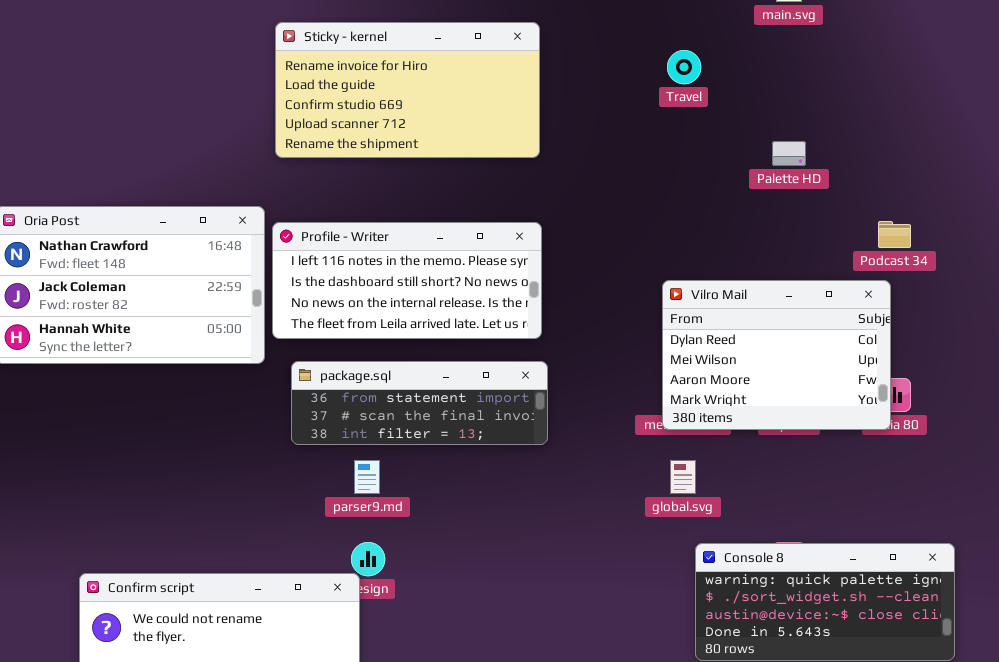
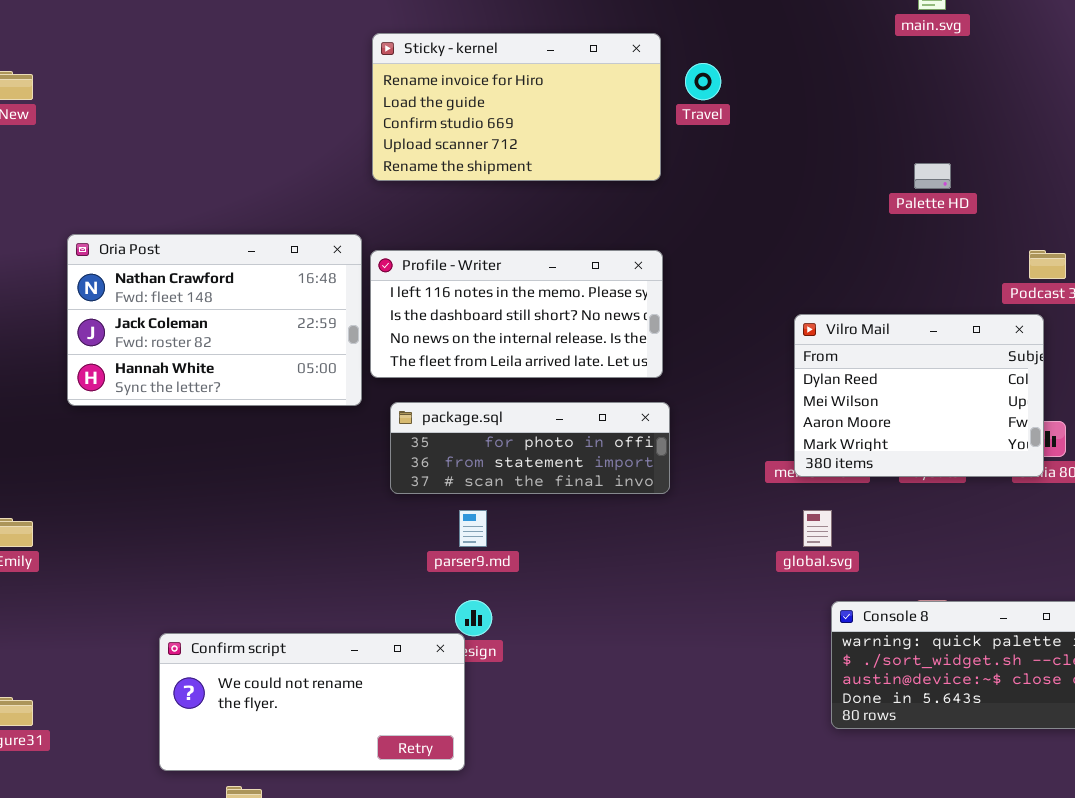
Travel: [667,50,701,84] -> [685,63,721,100], moved
package.sql: [291,361,548,445] -> [390,402,670,494], scrolled up 1 row

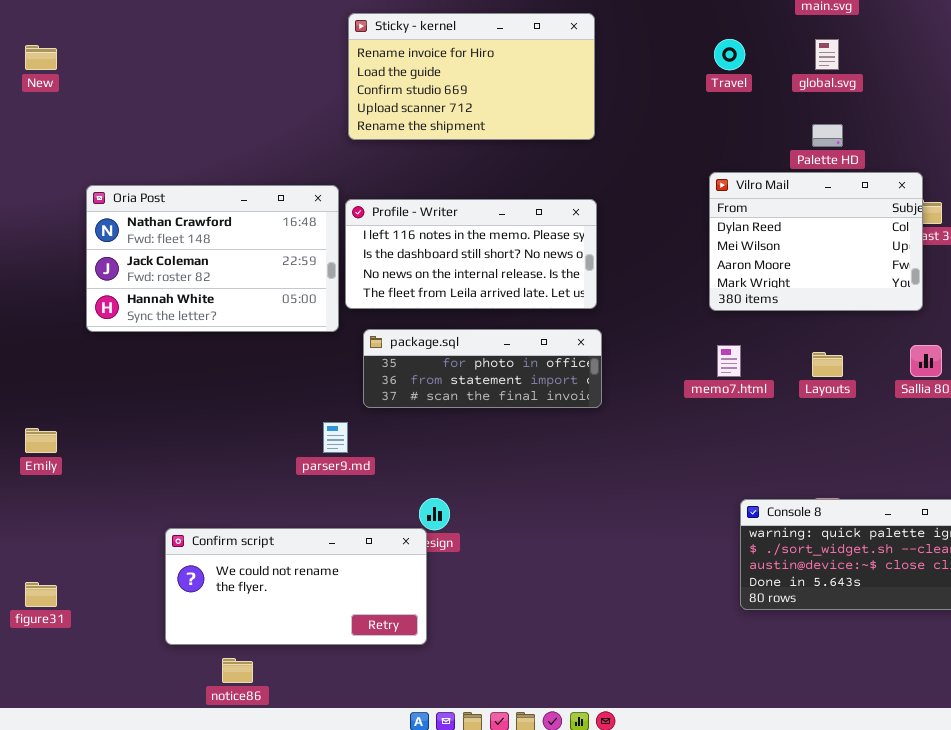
Travel: [685,63,721,100] -> [714,39,745,70], moved
Vilro Mail: [794,314,1044,477] -> [709,172,923,311], moved
parser9.md: [459,510,487,547] -> [323,422,348,453], moved
global.svg: [803,510,832,547] -> [815,39,839,70], moved

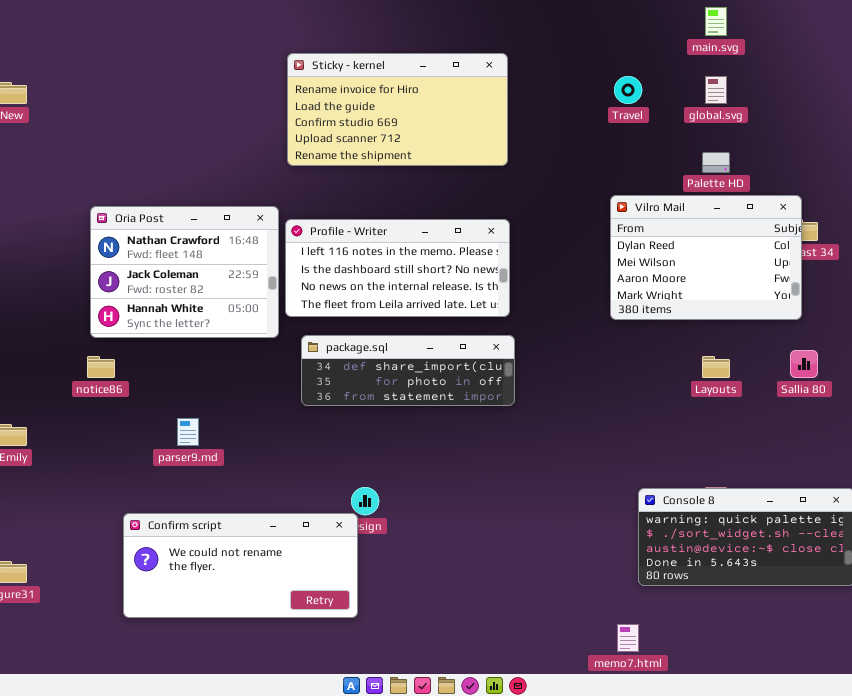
Oria Post: [86,185,339,332] -> [90,206,279,338], resized
package.sql: [363,329,602,408] -> [301,335,515,406], scrolled up 1 row
memo7.html: [717,345,741,377] -> [617,624,639,652], moved
parser9.md: [323,422,348,453] -> [177,418,199,446], moved
notice86: [222,658,253,683] -> [87,356,115,378], moved

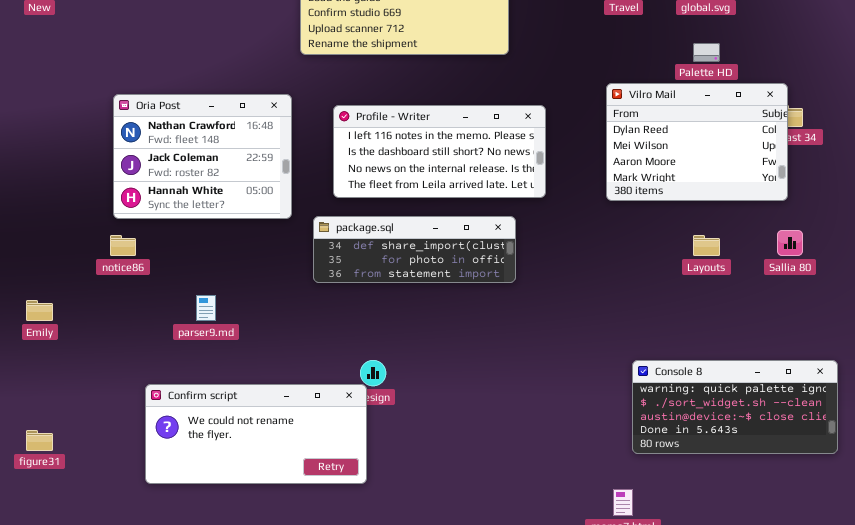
Profile - Writer: [285,219,510,317] -> [333,105,546,198], moved

